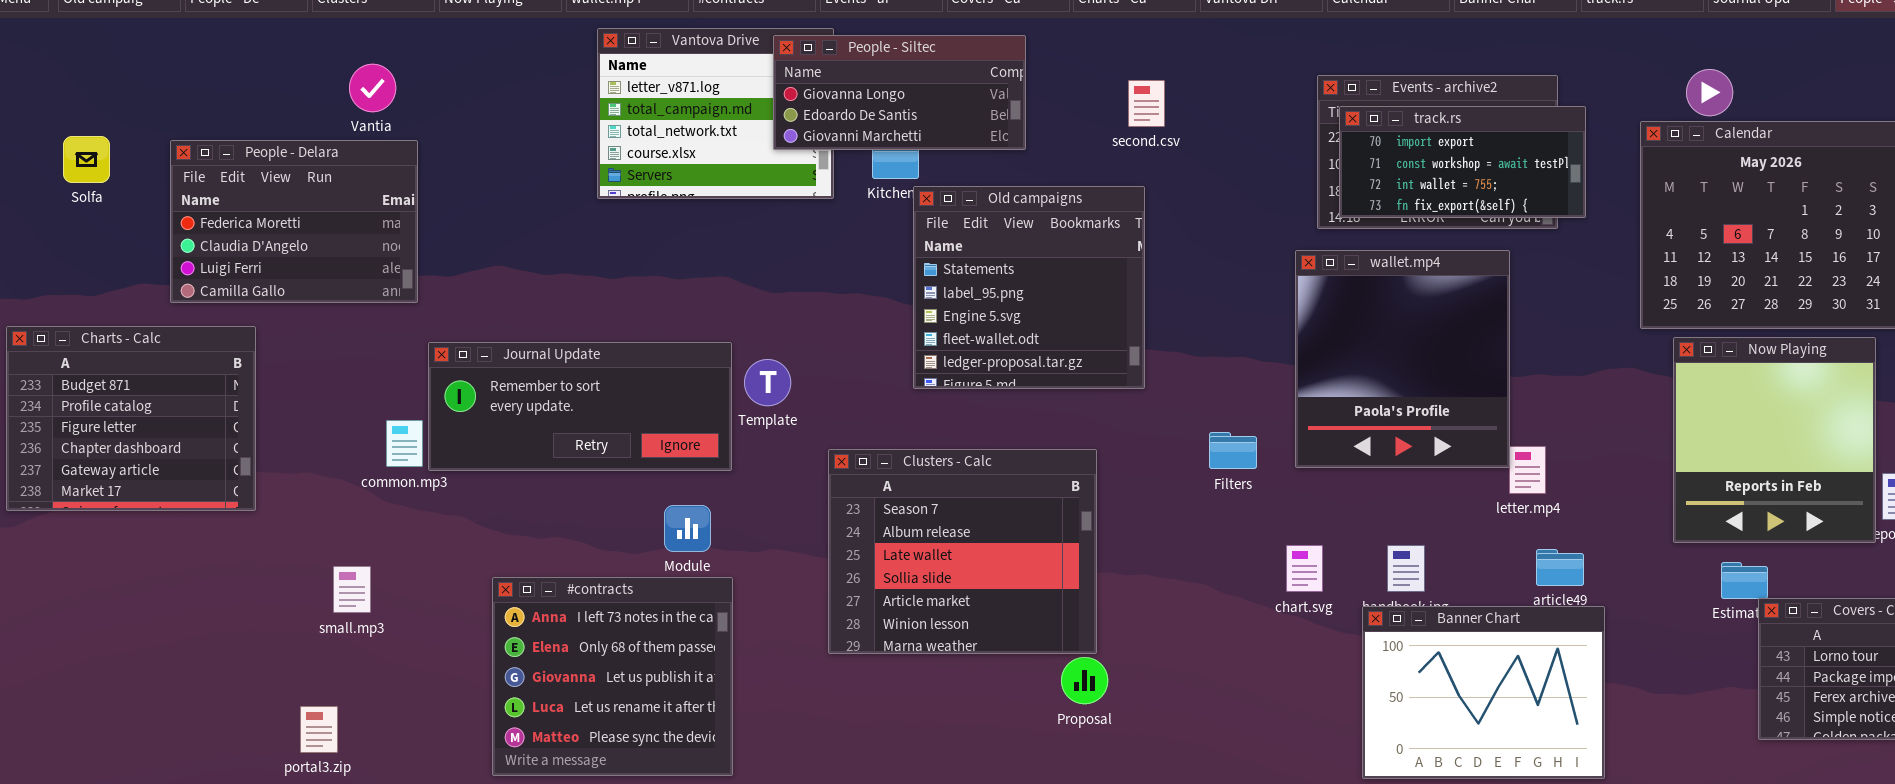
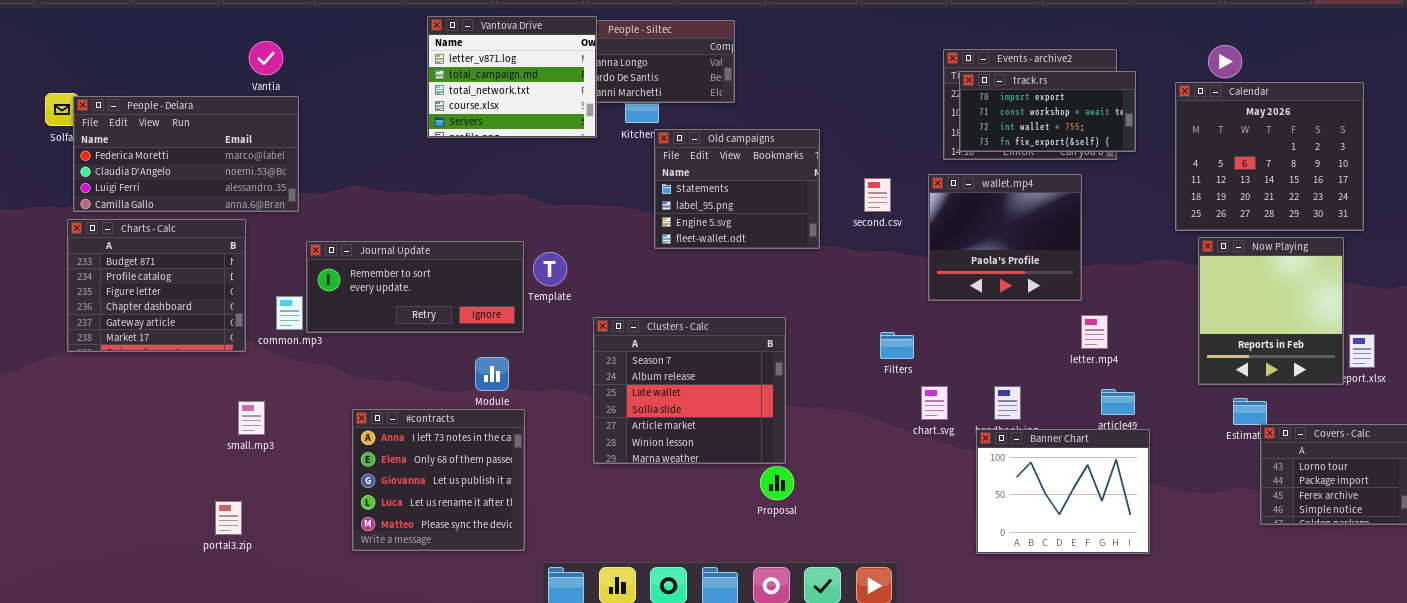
Vantova Drive: [597,28,834,199] -> [427,16,597,138], raised
second.csv: [1128,80,1165,127] -> [864,178,891,212], moved
People - Delara: [170,140,418,303] -> [73,96,299,212], resized
Old campaigns: [913,186,1145,389] -> [654,129,820,249], resized
wallet.mp4: [1295,250,1510,468] -> [928,174,1082,301], resized
Charts - Calc: [6,326,256,511] -> [67,219,246,352], moved
Filters: [1209,432,1257,469] -> [880,332,914,359], moved

